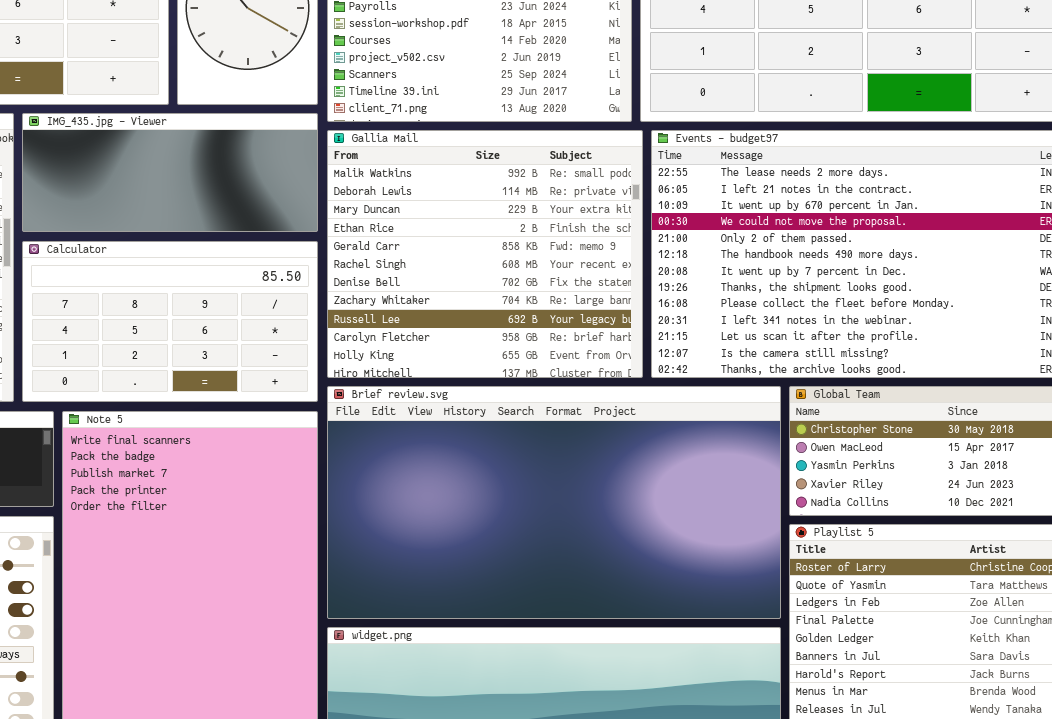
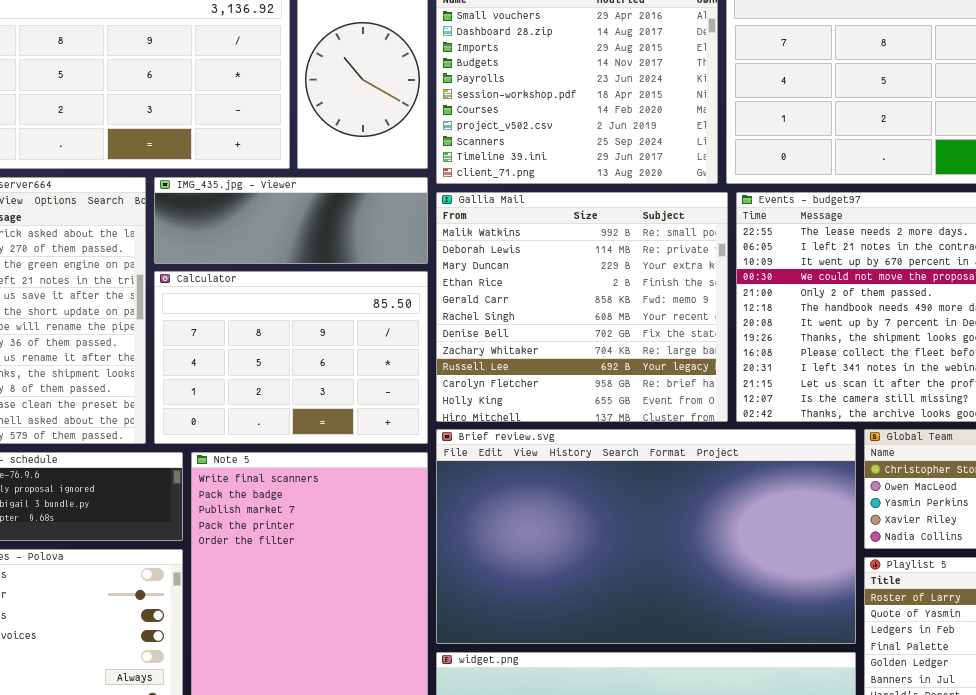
IMG_435.jpg - Viewer: [22,113,318,232] -> [154,177,428,264], resized
Calculator: [22,241,318,402] -> [154,271,428,444], resized

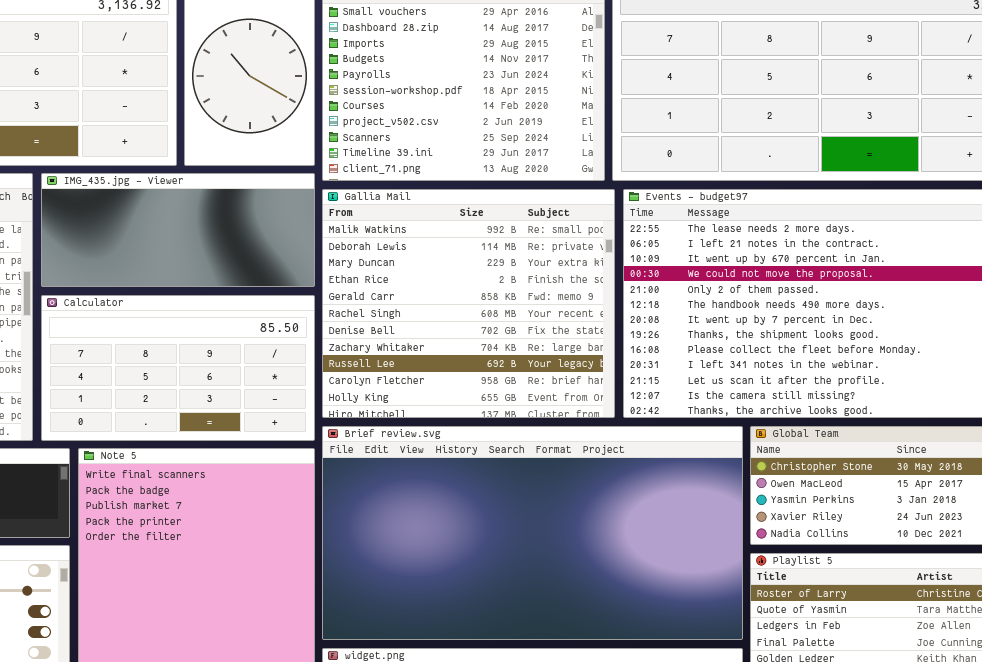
IMG_435.jpg - Viewer: [154,177,428,264] -> [41,173,315,287], resized
Calculator: [154,271,428,444] -> [41,295,315,441], resized

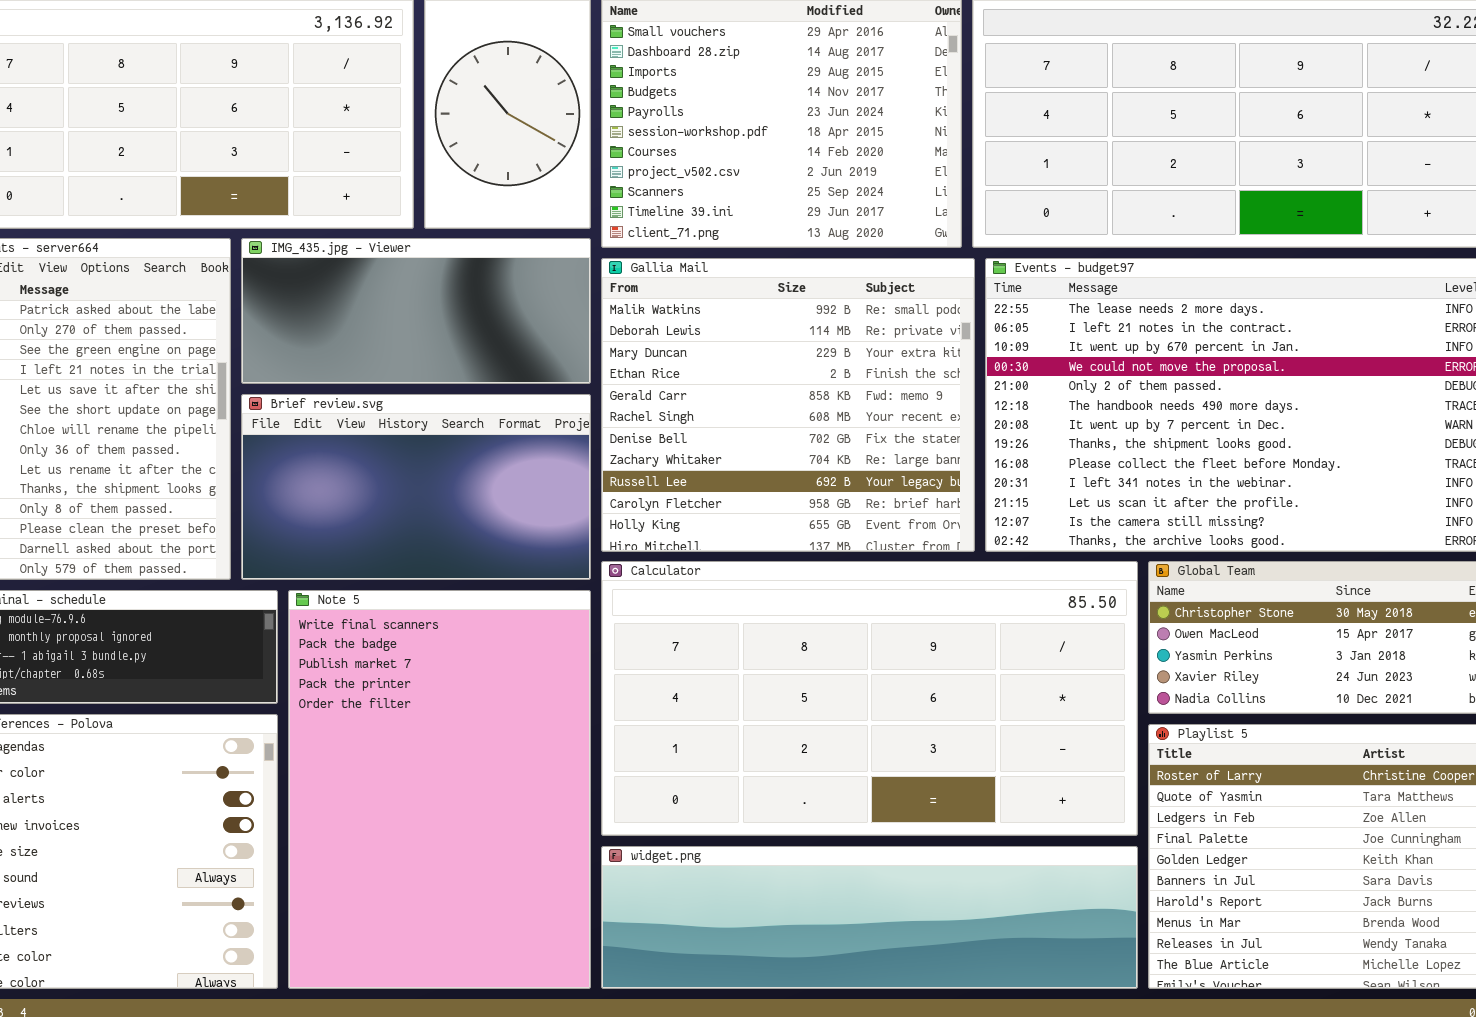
Calculator: [41,295,315,441] -> [601,561,1138,836], moved, resized
Brief review.svg: [322,426,743,640] -> [241,394,591,580], moved, resized

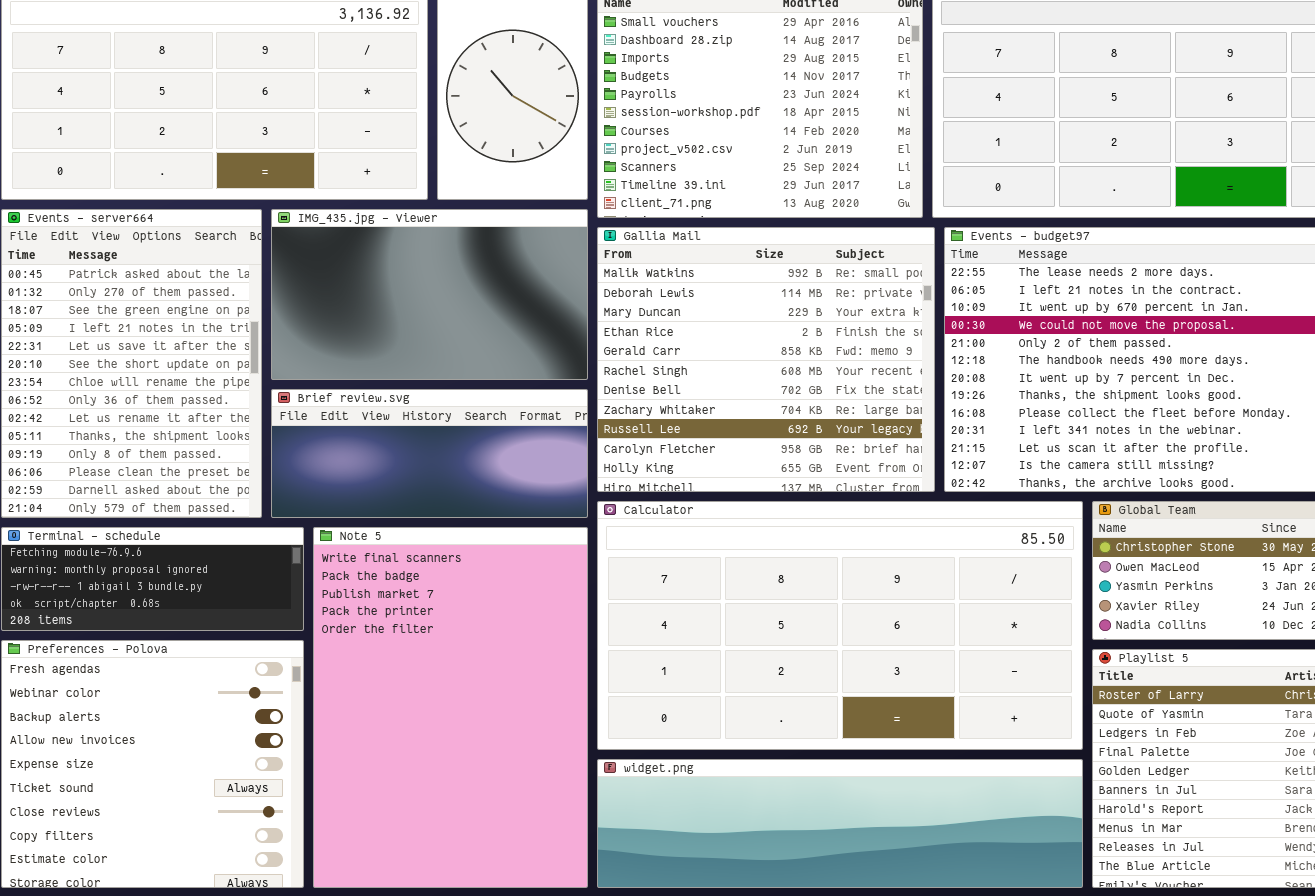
IMG_435.jpg - Viewer: [241,238,591,384] -> [271,209,588,380], resized
Brief review.svg: [241,394,591,580] -> [271,389,588,518], resized

